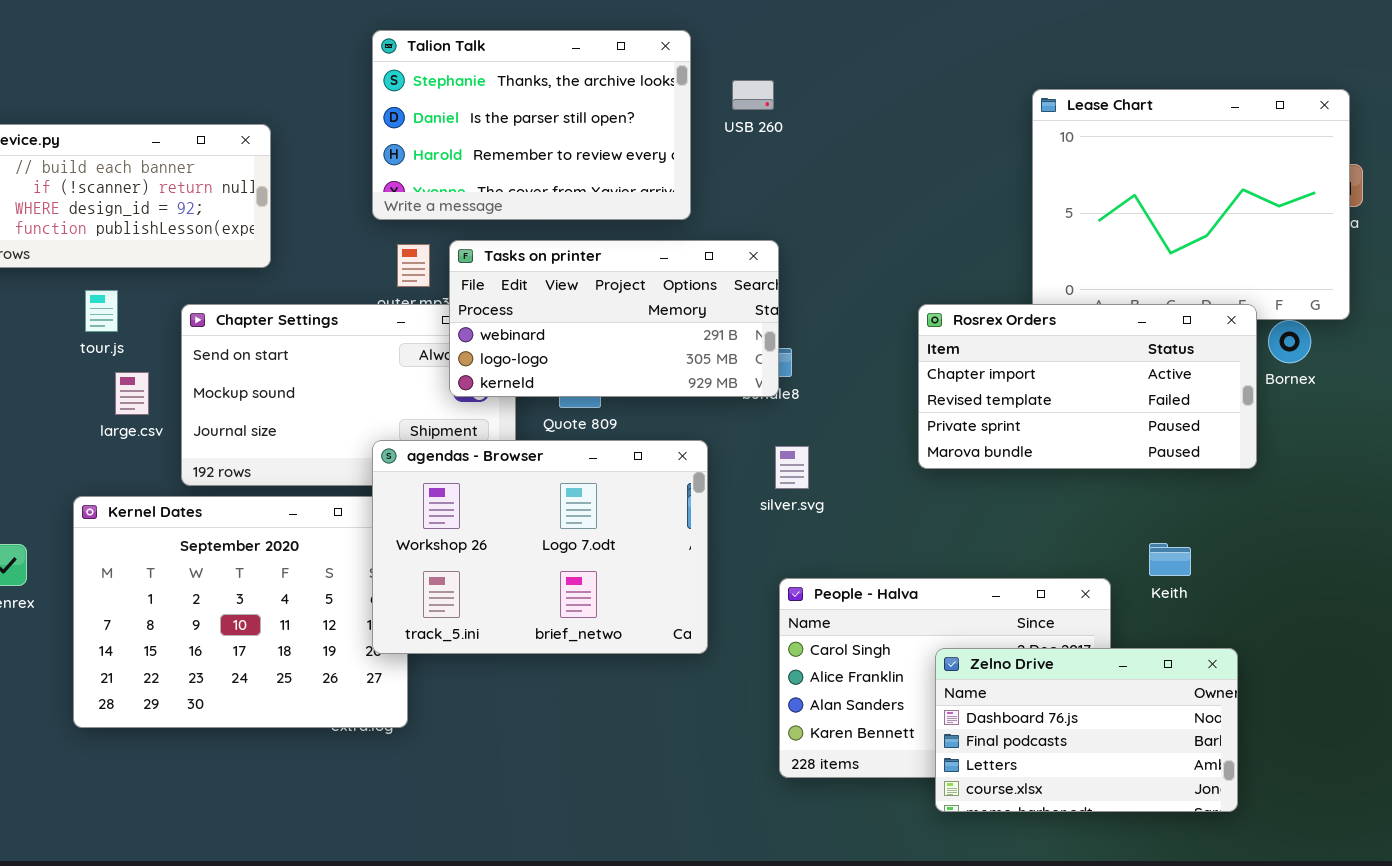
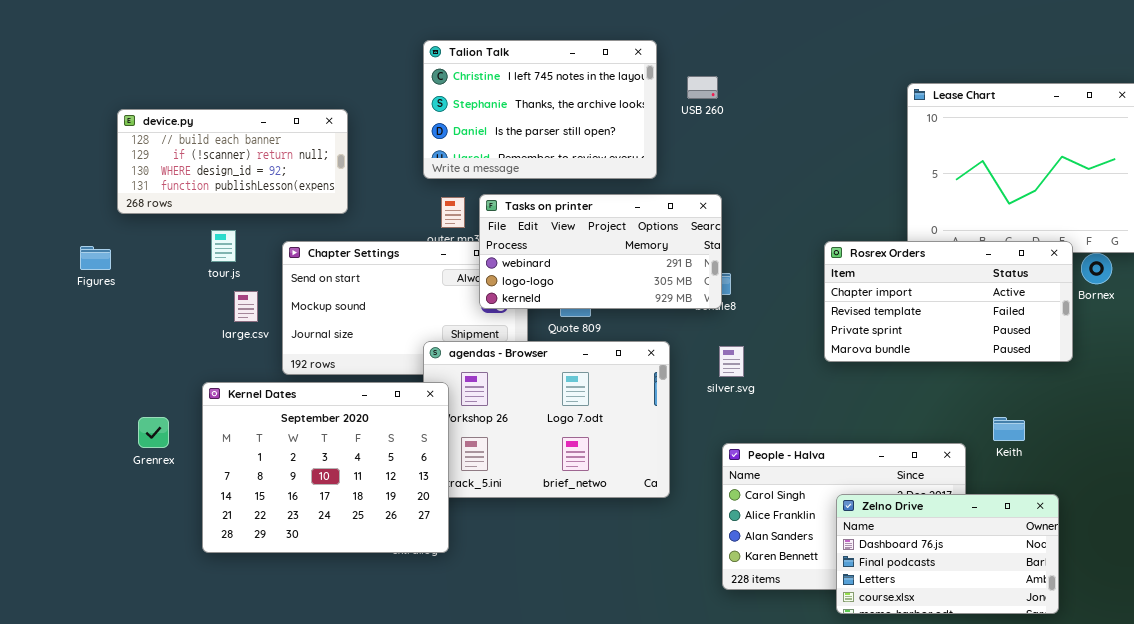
Talion Talk: [372,30,691,220] -> [423,40,657,179], scrolled up 1 row
Kernel Dates: [73,496,408,728] -> [202,382,449,553], raised

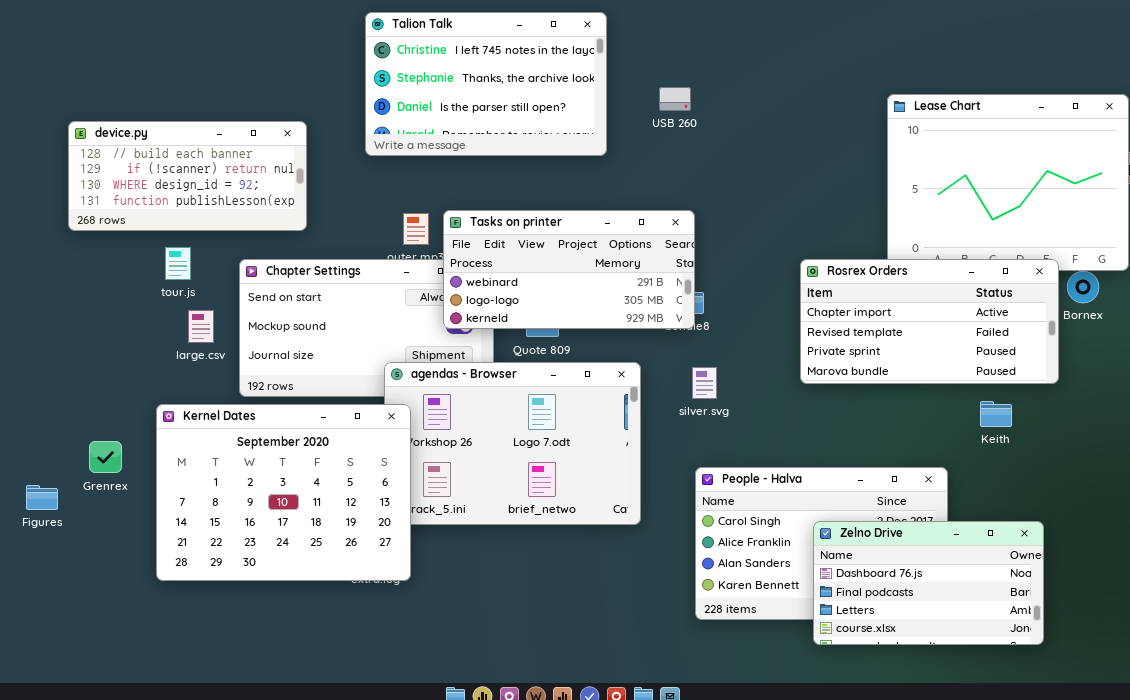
Talion Talk: [423,40,657,179] -> [365,12,607,156], moved
Figures: [80,246,111,270] -> [26,485,58,510], moved
Keith: [993,417,1025,441] -> [980,401,1012,427], moved

